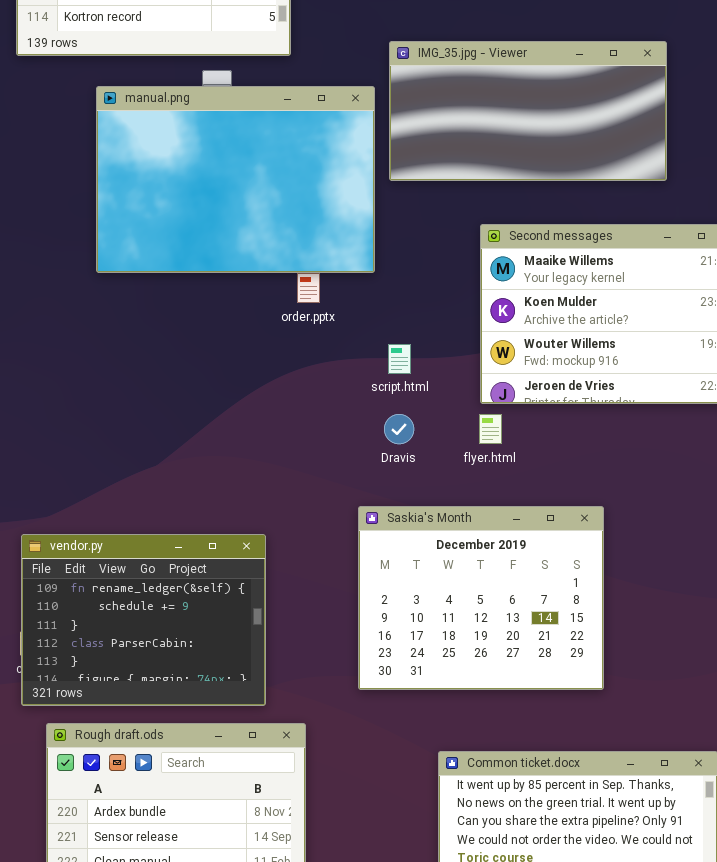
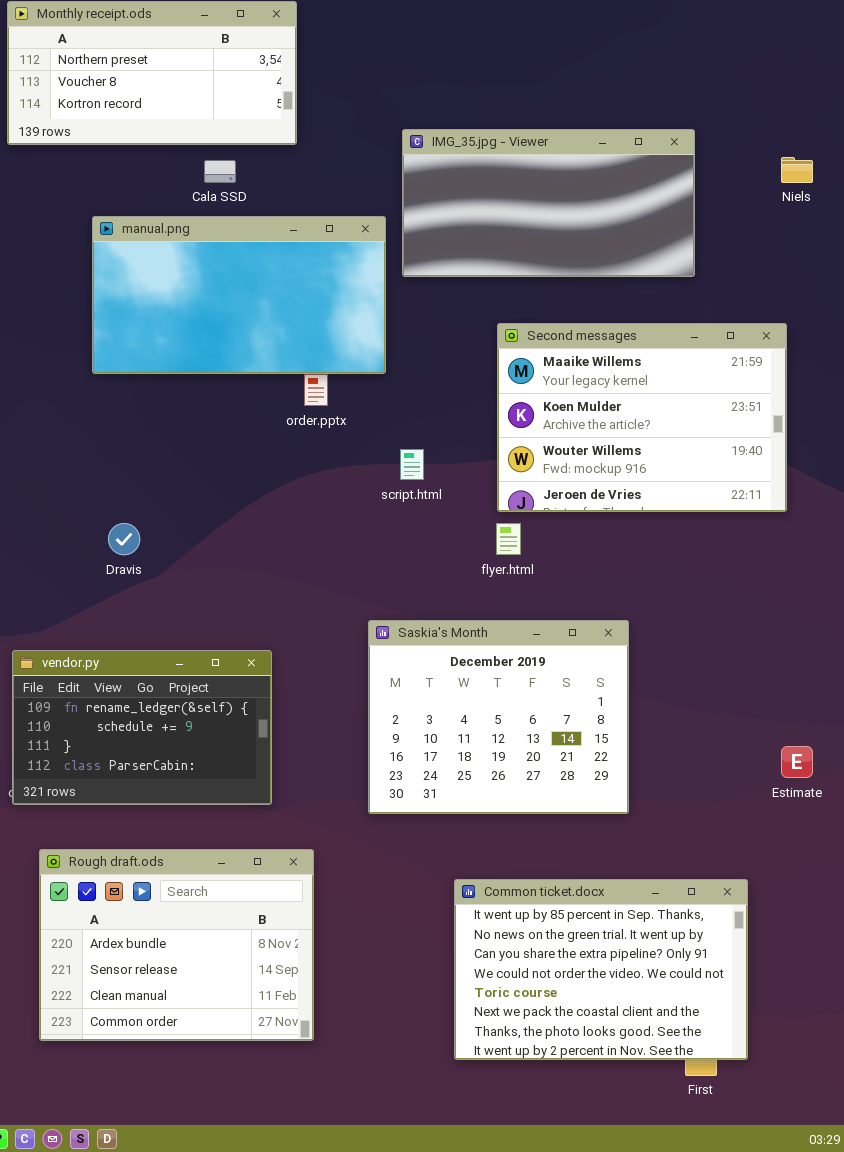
manual.png: [96,86,375,273] -> [92,216,386,374], resized
Dravis: [384,414,414,444] -> [108,523,140,555], moved
vendor.py: [21,534,266,706] -> [12,650,272,805], resized

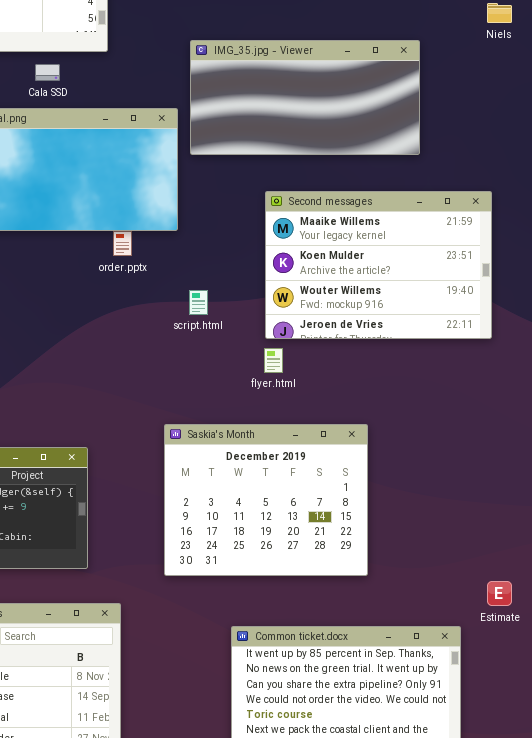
Niels: [781,157,813,183] -> [487,3,512,23], moved
Estimate: [781,746,813,778] -> [487,581,512,606], moved

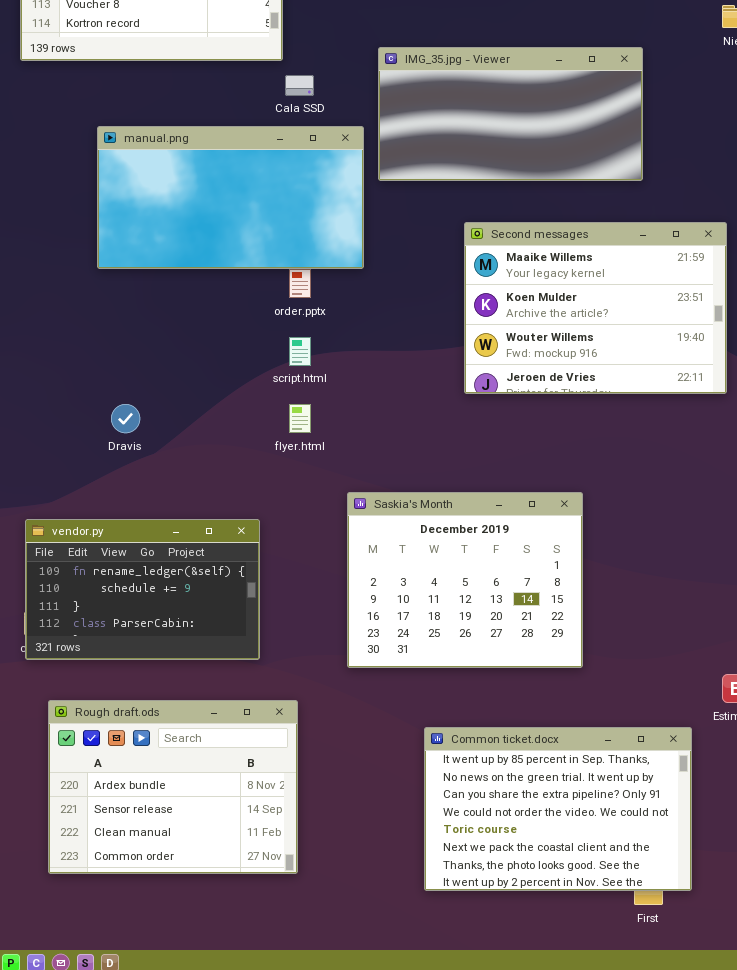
Cala SSD: [35,64,60,81] -> [285,75,314,96], moved
script.html: [189,290,208,315] -> [289,337,311,366], moved
flyer.html: [264,348,283,373] -> [289,404,311,433], moved

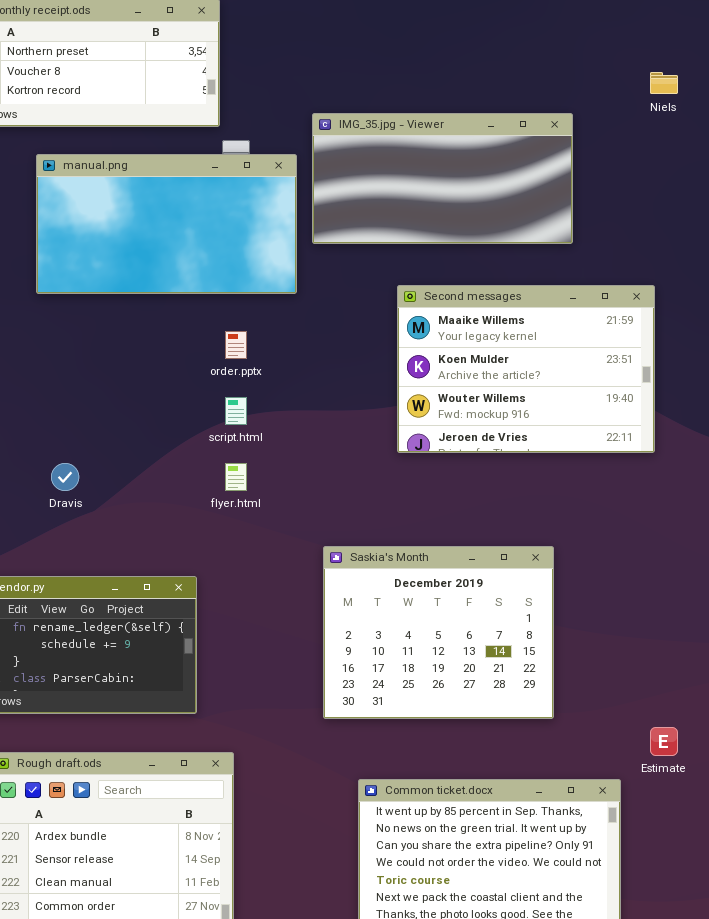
manual.png: [97,126,364,269] -> [36,154,297,294], moved
Saskia's Month: [347,492,583,668] -> [323,546,554,719], moved

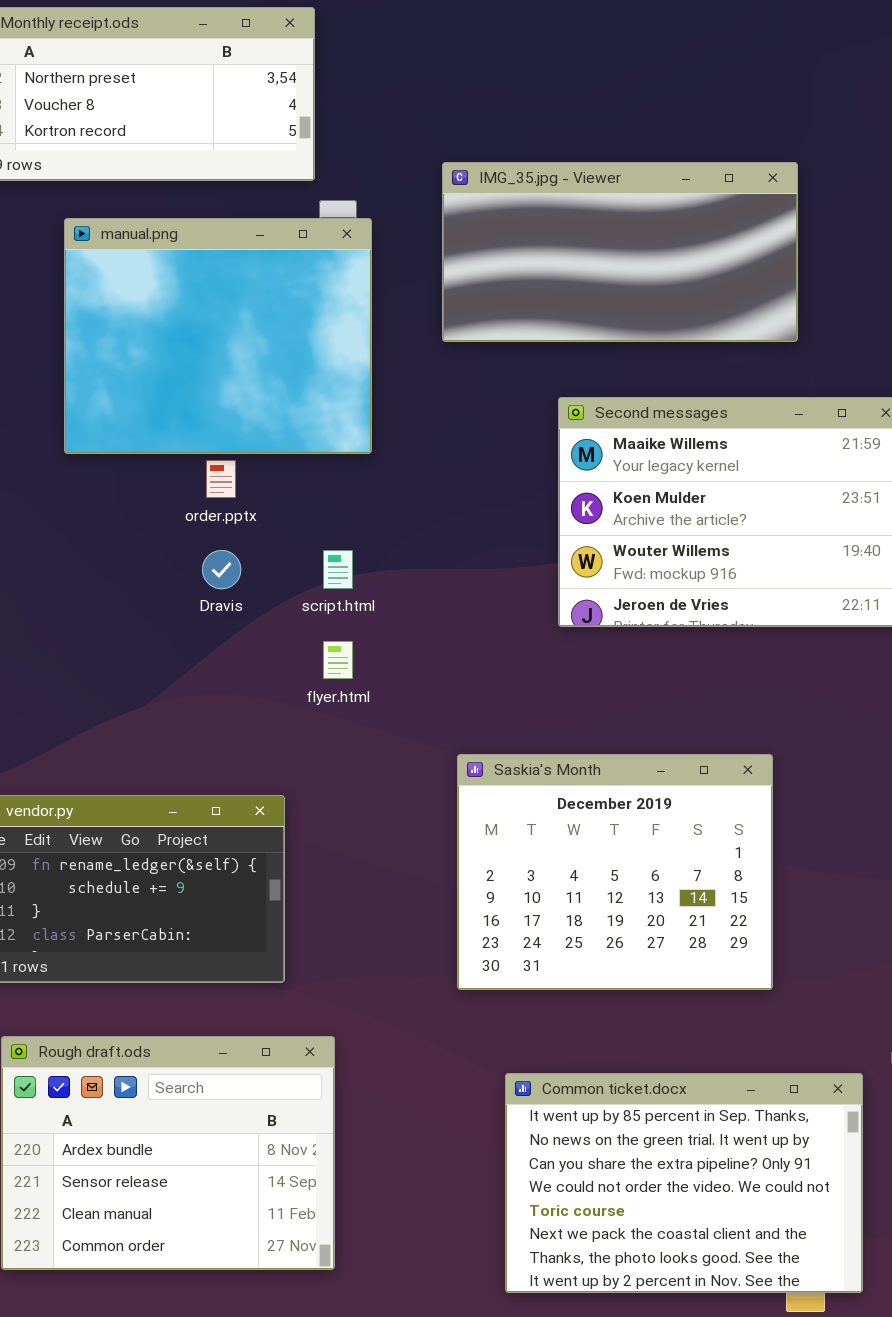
manual.png: [36,154,297,294] -> [64,218,372,454], resized
order.pptx: [225,331,247,359] -> [206,460,236,498], moved
Dravis: [51,463,79,491] -> [202,550,241,589], moved

